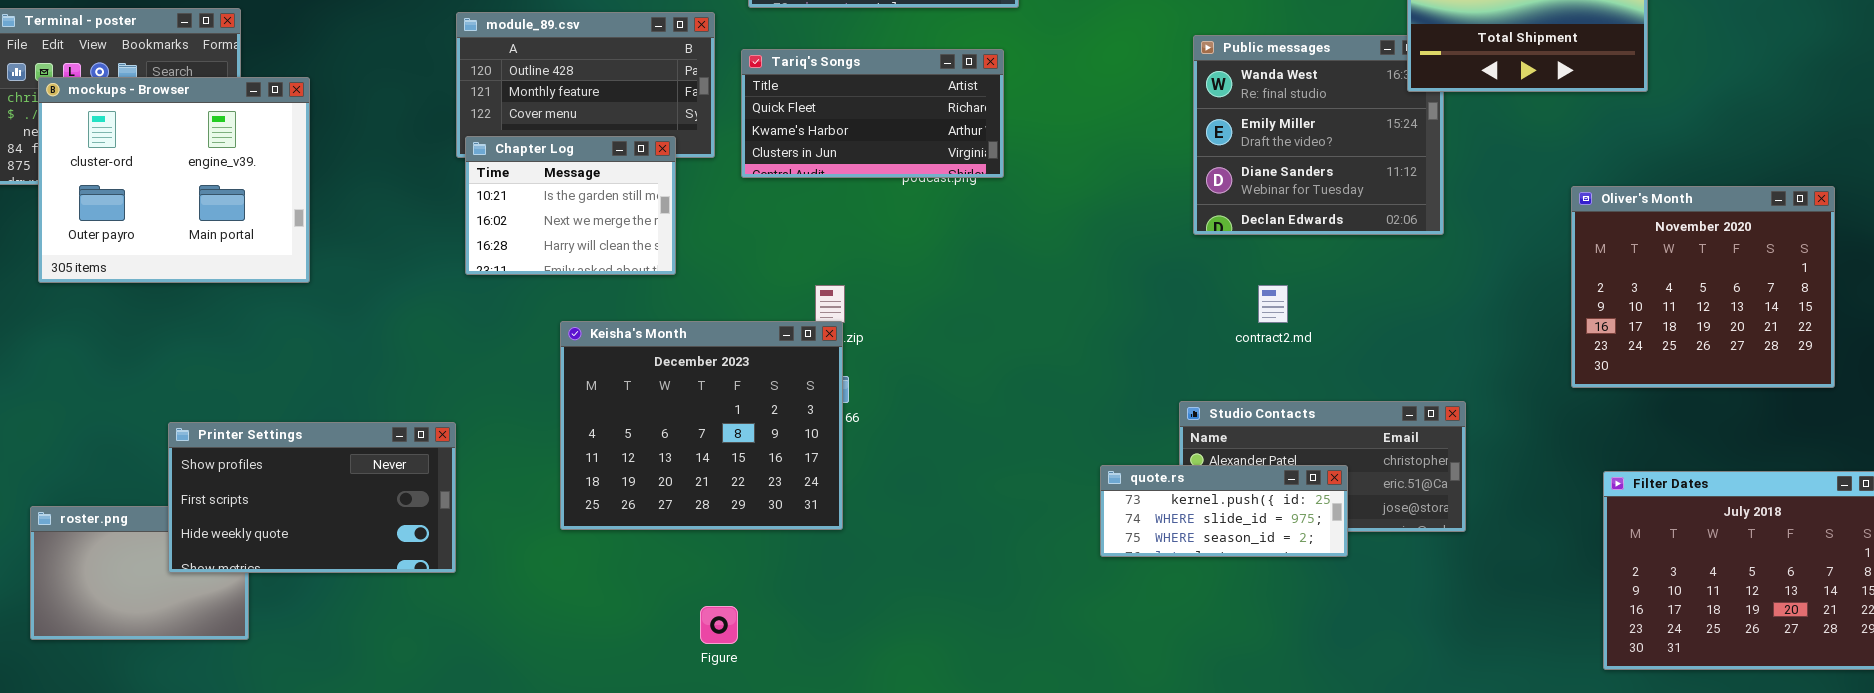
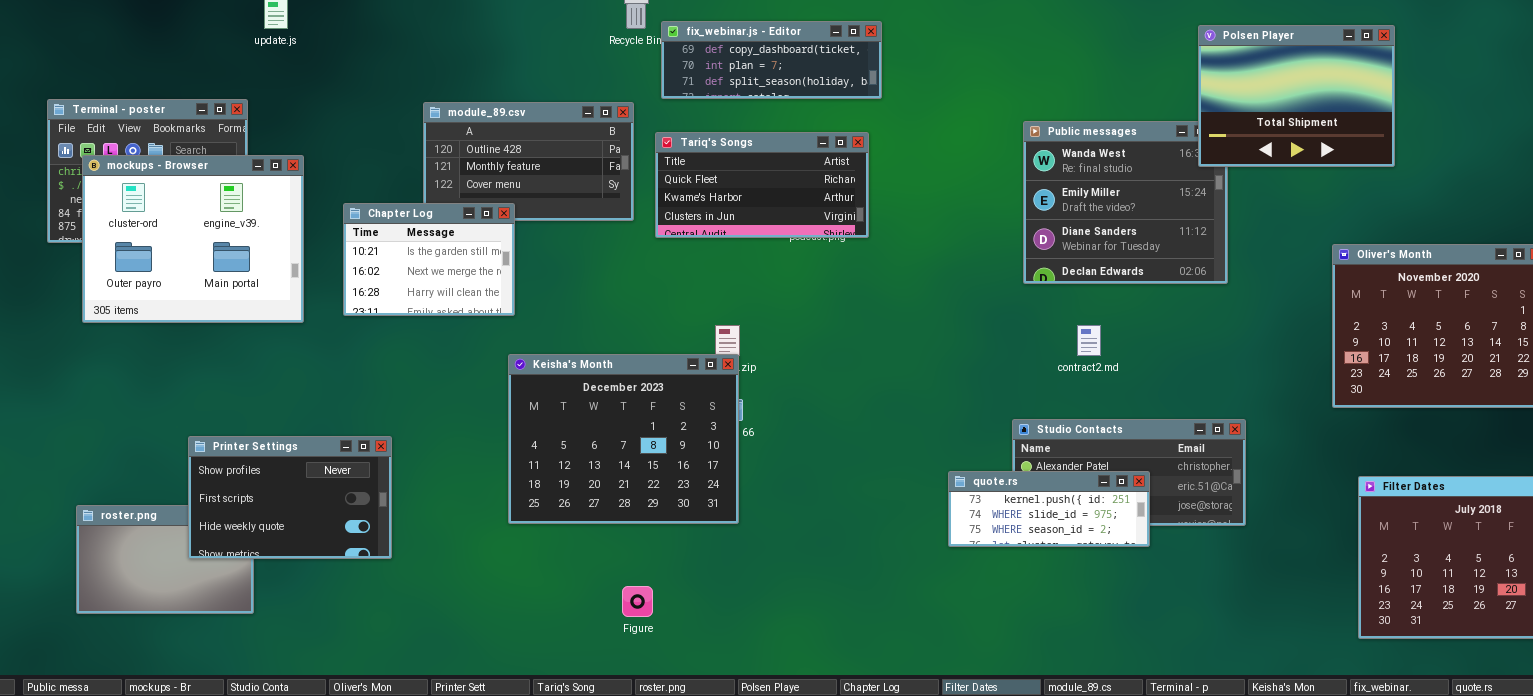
Chapter Log: [465,136,676,275] -> [343,203,515,316], moved
Printer Settings: [168,422,456,573] -> [188,436,392,559], resized

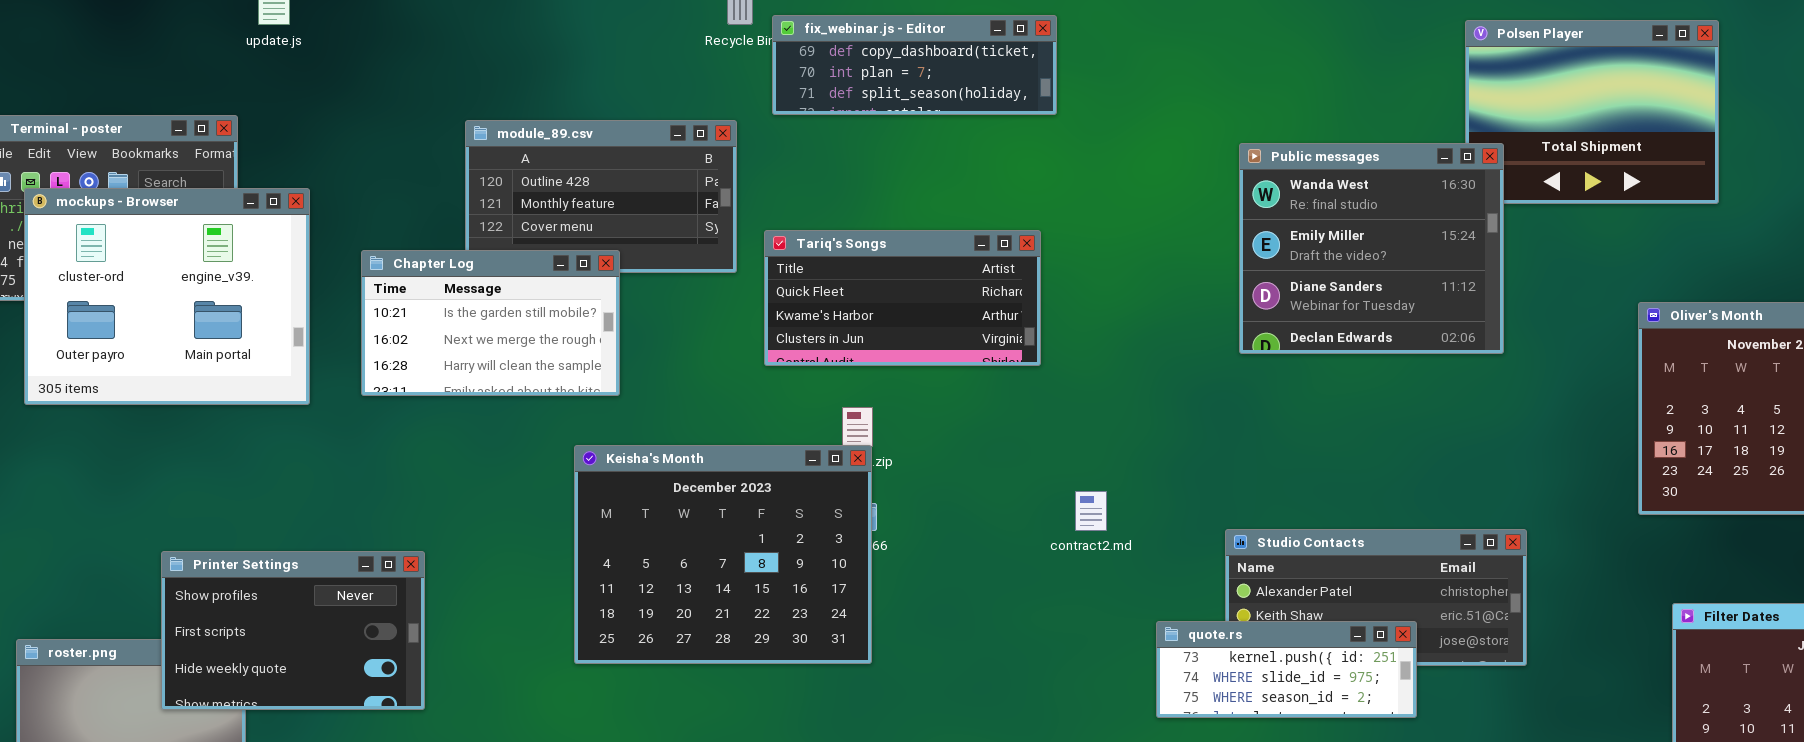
Public messages: [1023,121,1228,284] -> [1239,143,1504,354], raised
Tariq's Songs: [655,132,869,238] -> [764,230,1041,366], moved
Chapter Log: [343,203,515,316] -> [361,250,620,396], resized
contract2.md: [1077,325,1101,356] -> [1075,491,1107,531], moved
quote.rs: [948,471,1150,547] -> [1156,621,1417,718], moved

